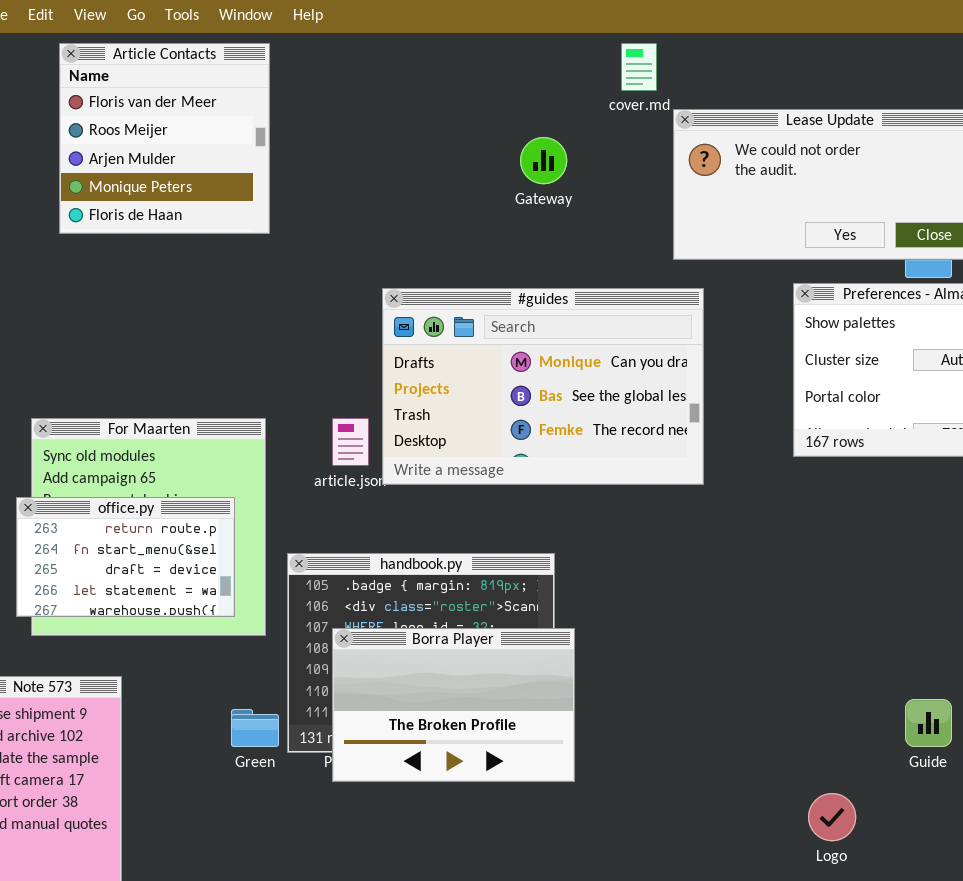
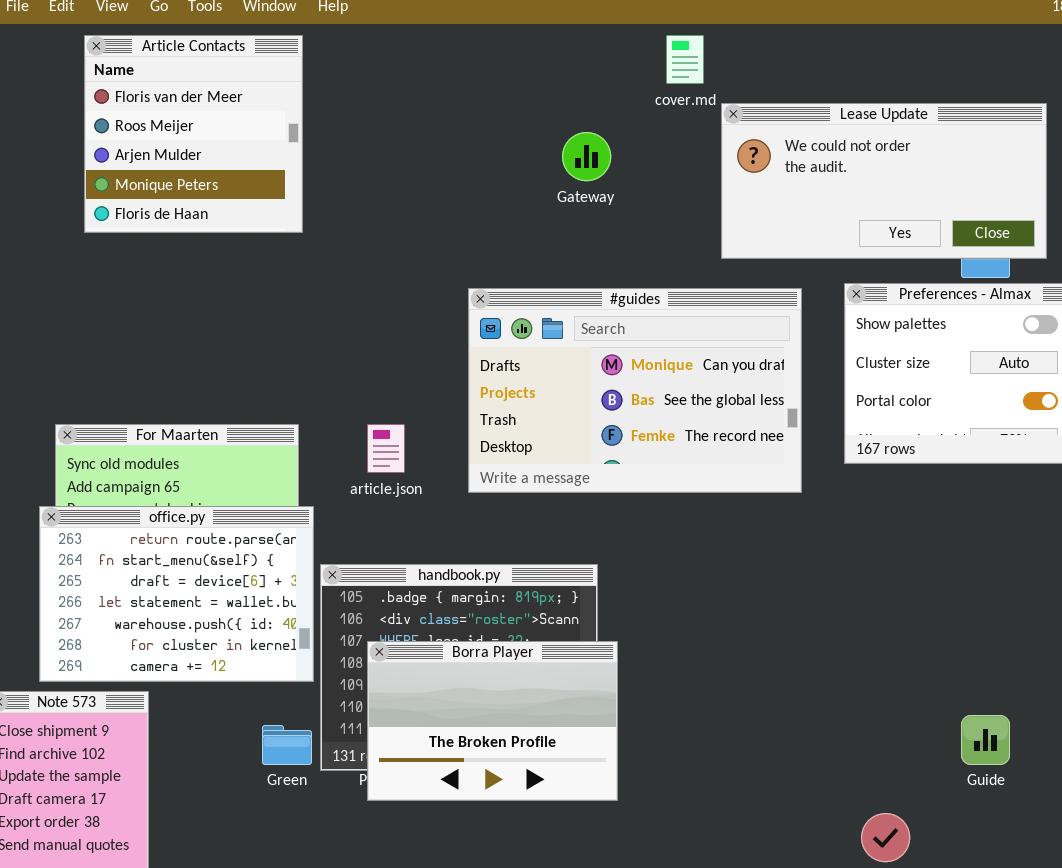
#guides: [382,288,704,485] -> [468,288,802,493], moved
office.py: [16,497,235,617] -> [39,506,314,682], resized

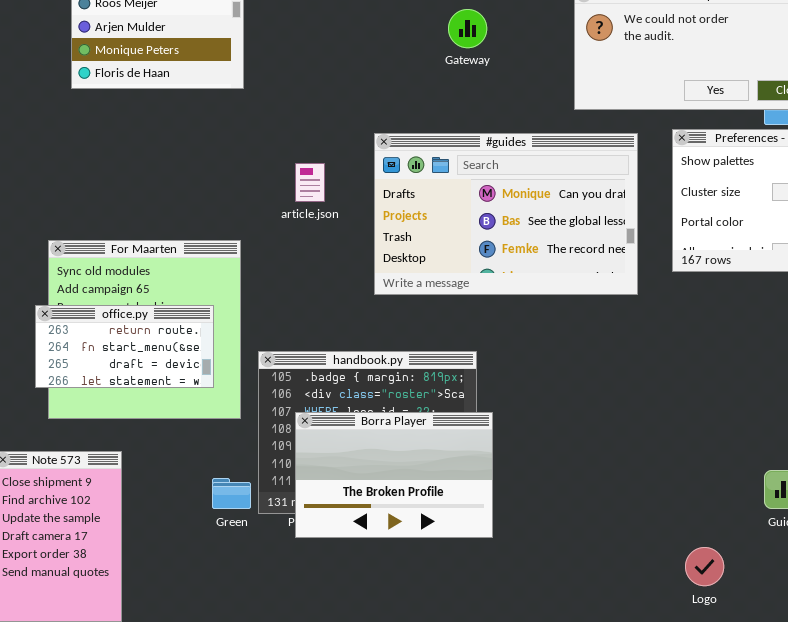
article.json: [367,424,405,473] -> [295,163,325,202], moved
office.py: [39,506,314,682] -> [35,305,214,388], resized

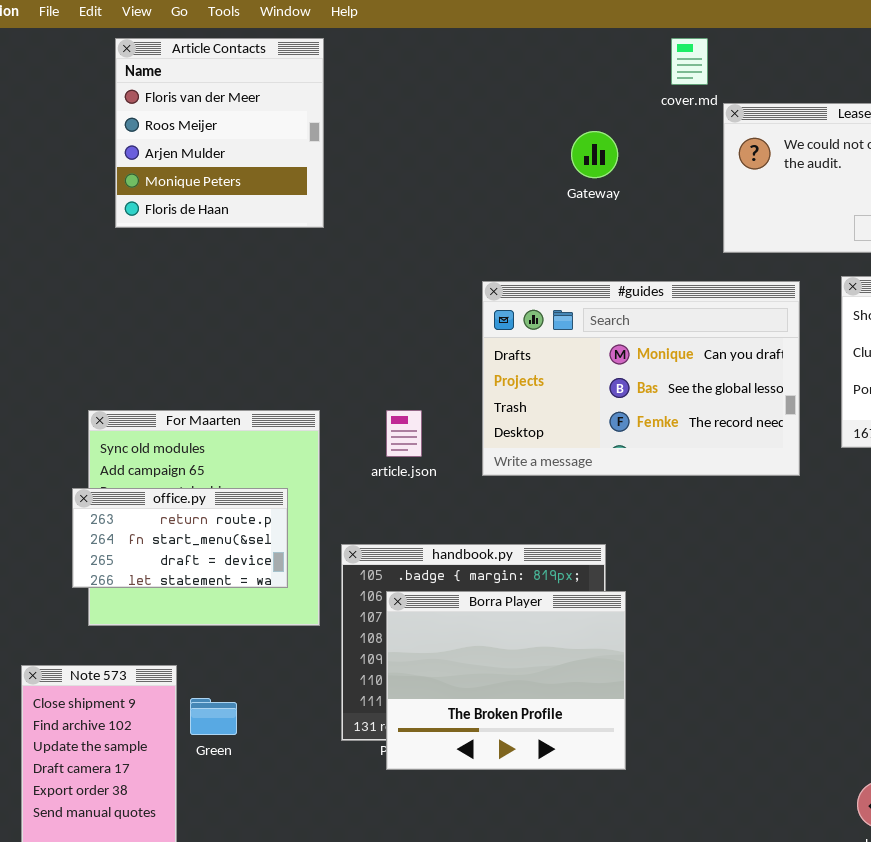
article.json: [295,163,325,202] -> [386,410,422,457], moved
Borra Player: [295,412,493,538] -> [386,591,626,770], resized
Green: [212,478,251,509] -> [190,698,237,735], moved

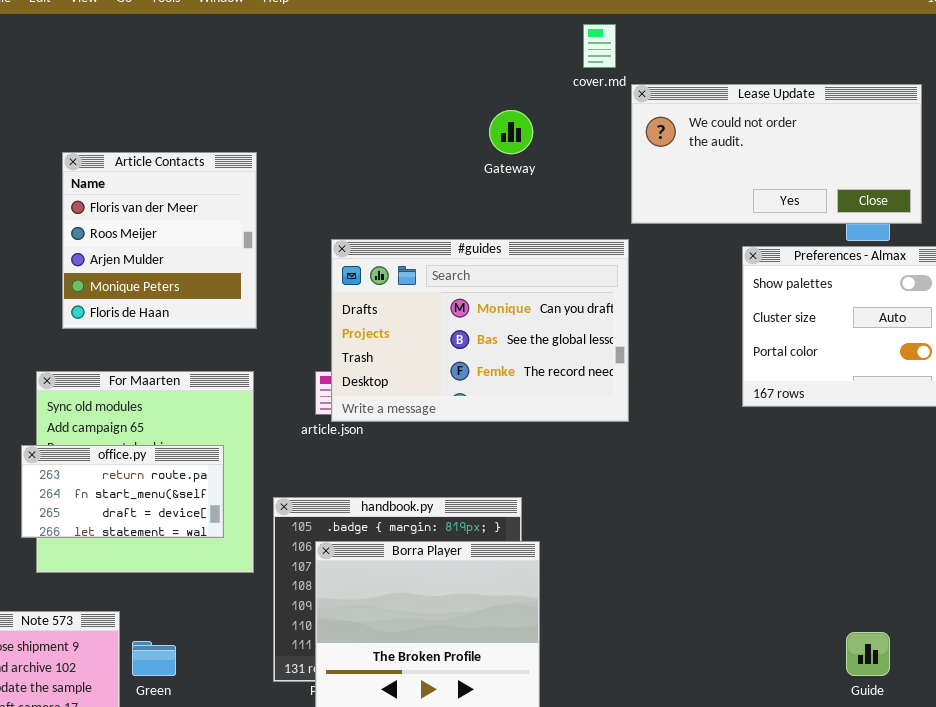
Article Contacts: [115,38,324,228] -> [62,152,257,329], moved
#guides: [482,281,800,476] -> [331,239,629,422], moved

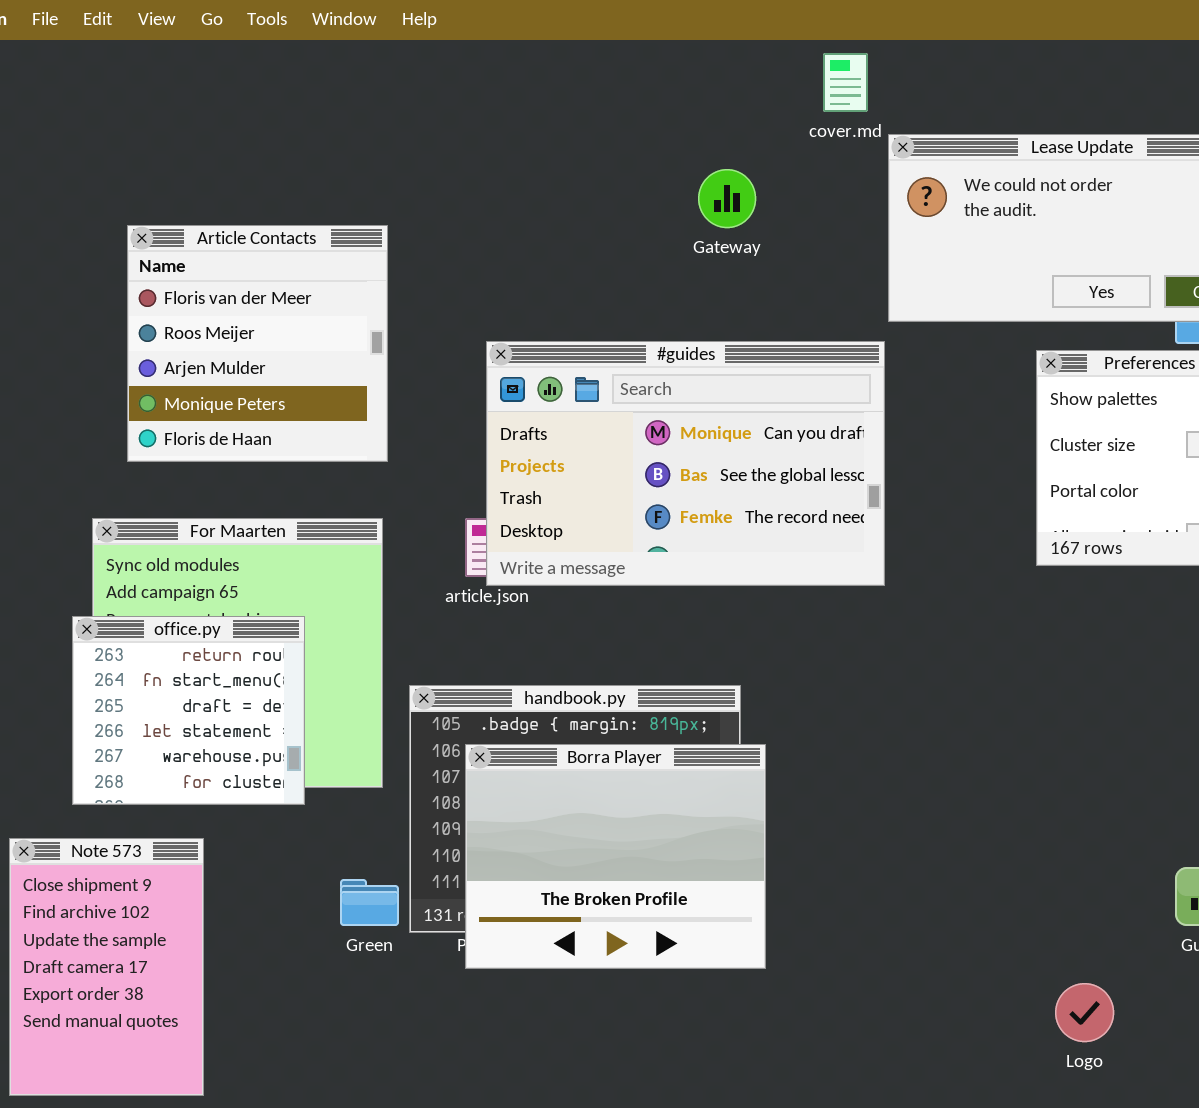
office.py: [21,445,224,538] -> [72,616,305,805], resized
Green: [132,641,176,676] -> [340,879,399,926], moved

